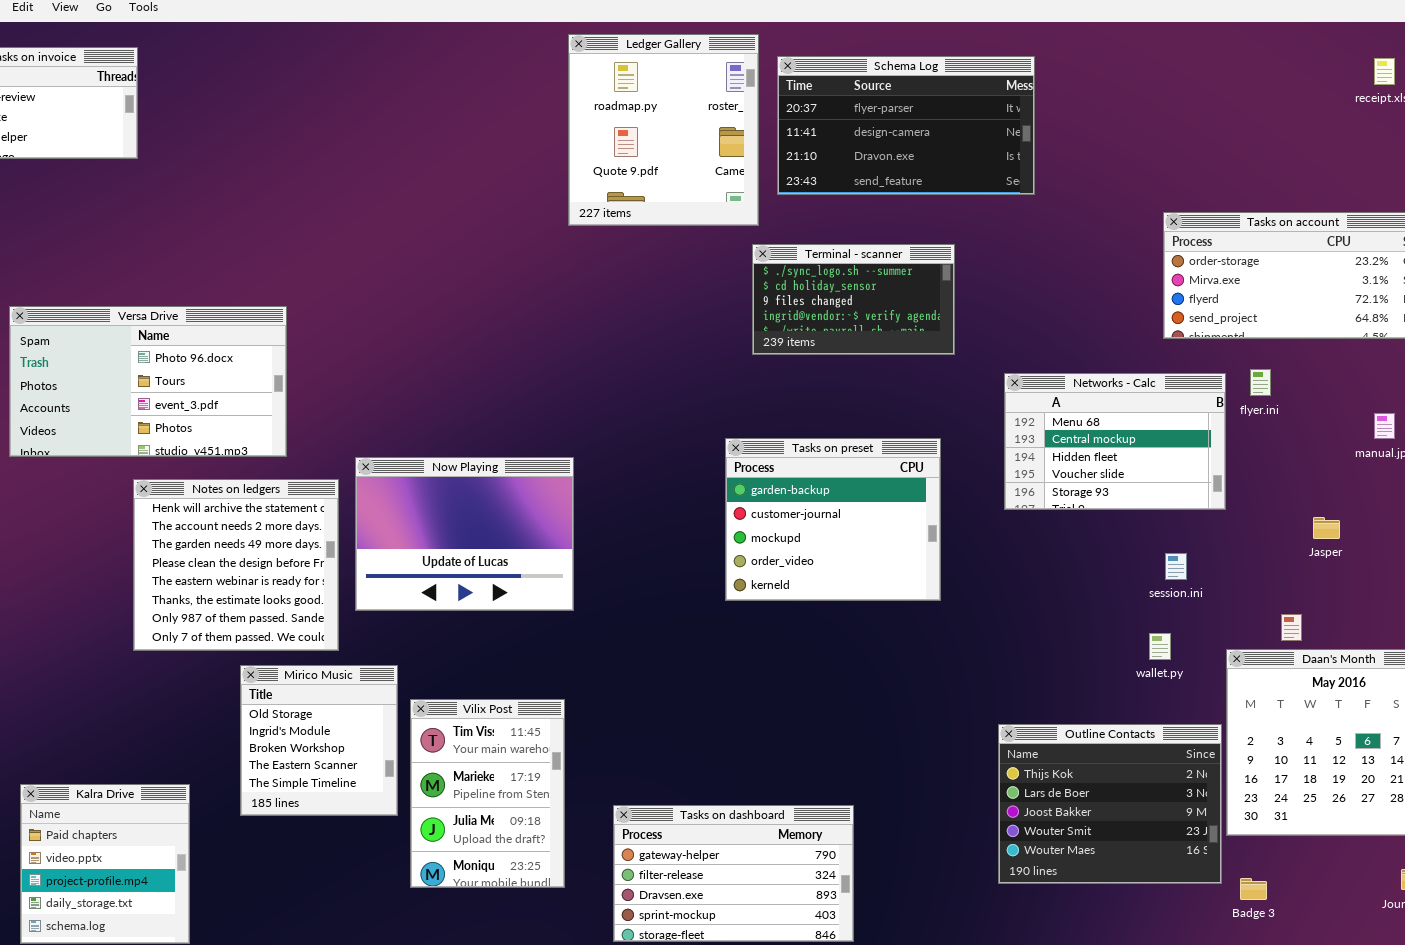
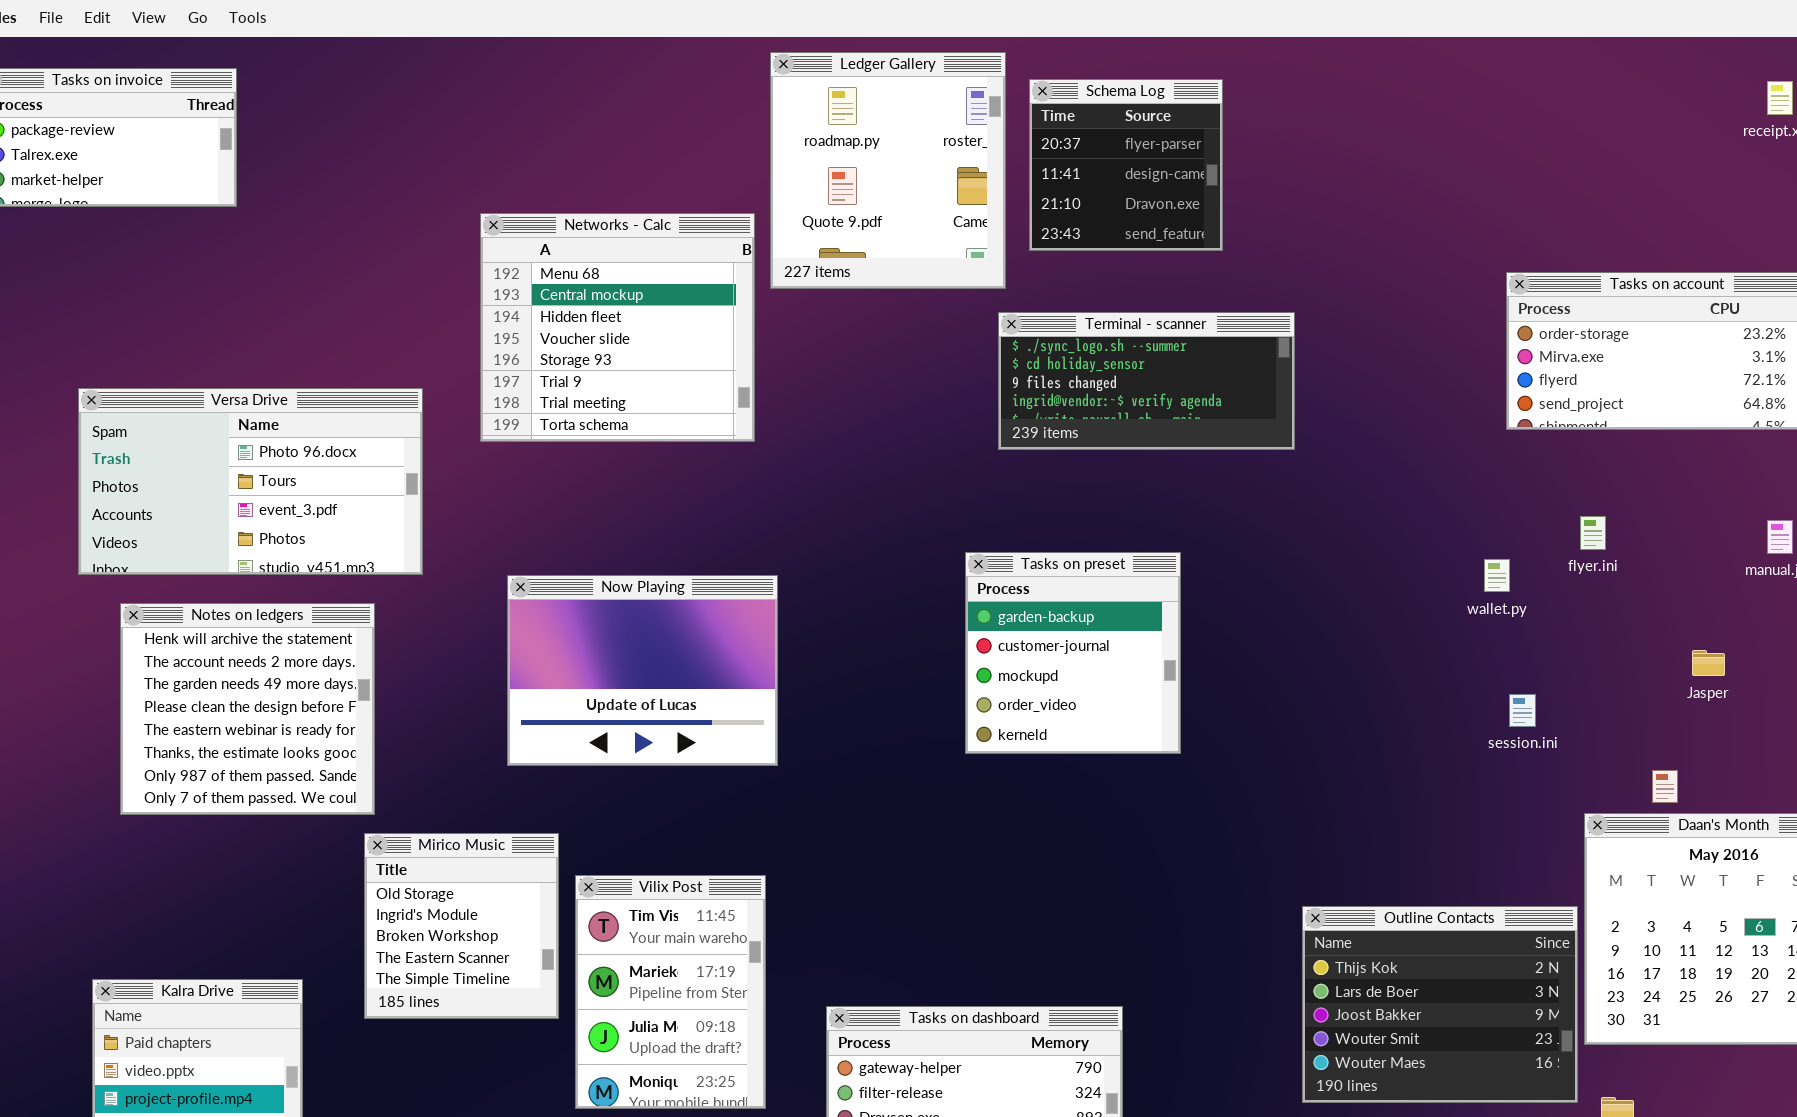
Schema Log: [777,56,1035,195] -> [1029,79,1223,251], resized
Terminal - scanner: [752,244,955,355] -> [998,312,1295,450], resized
flyer.ini: [1250,369,1271,396] -> [1580,516,1606,550], moved
Networks - Calc: [1004,373,1226,510] -> [480,213,755,442], moved, resized
Tasks on preset: [725,438,941,601] -> [965,552,1181,754], resized
Notes on ledgers: [133,479,339,651] -> [120,603,375,815], moved
wallet.py: [1149,633,1171,660] -> [1484,559,1510,592], moved

